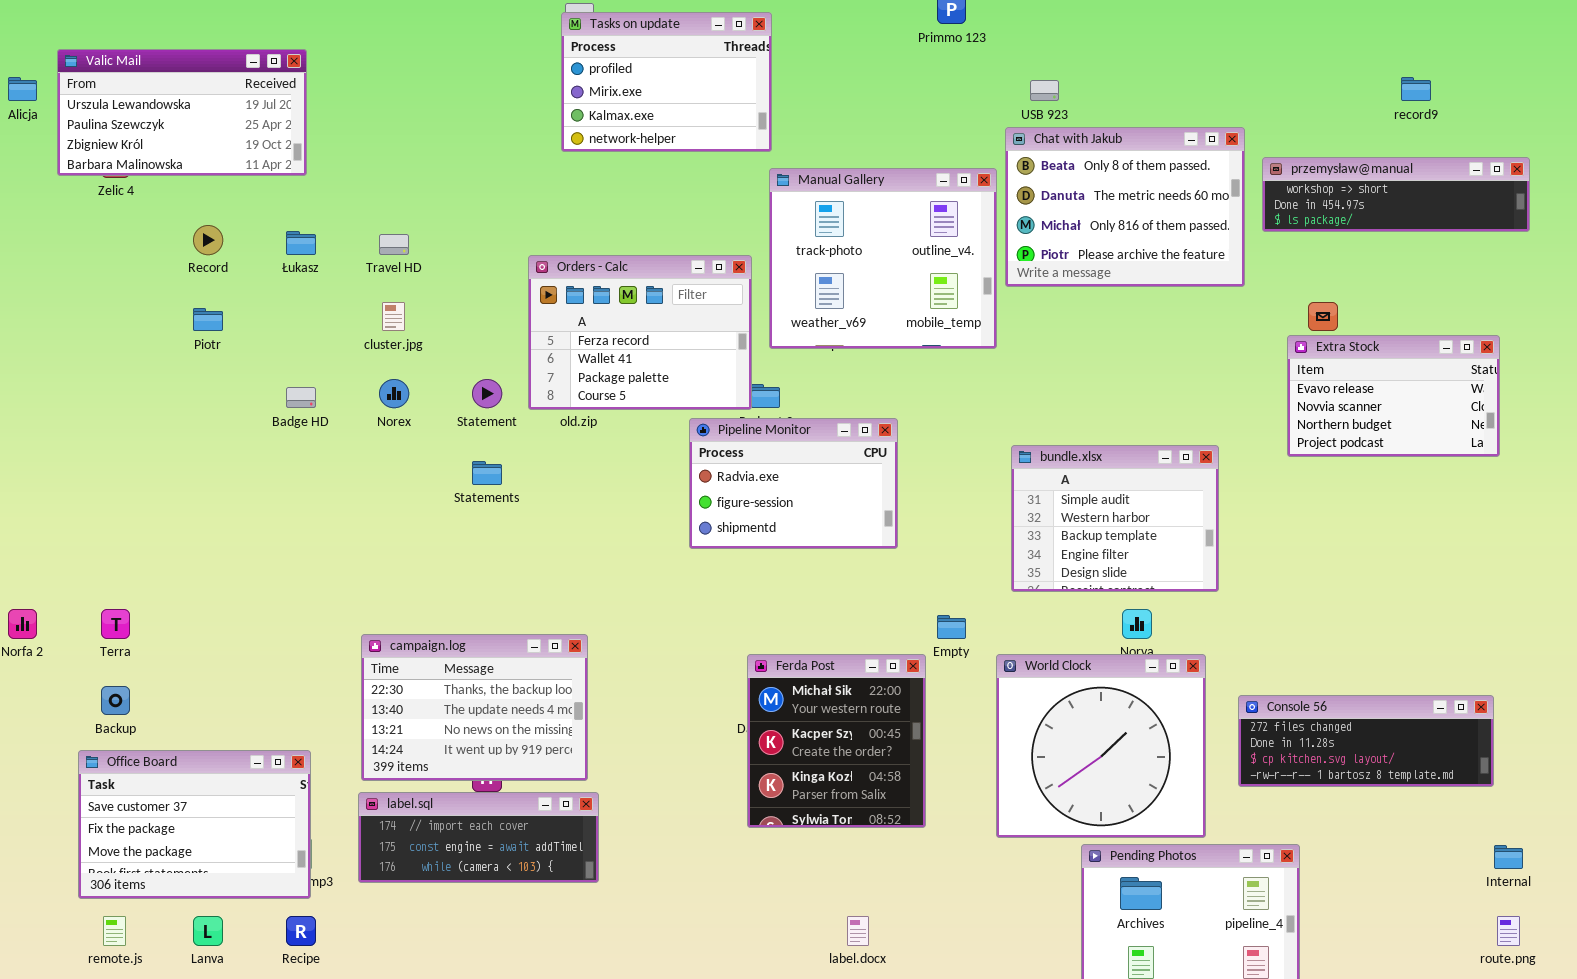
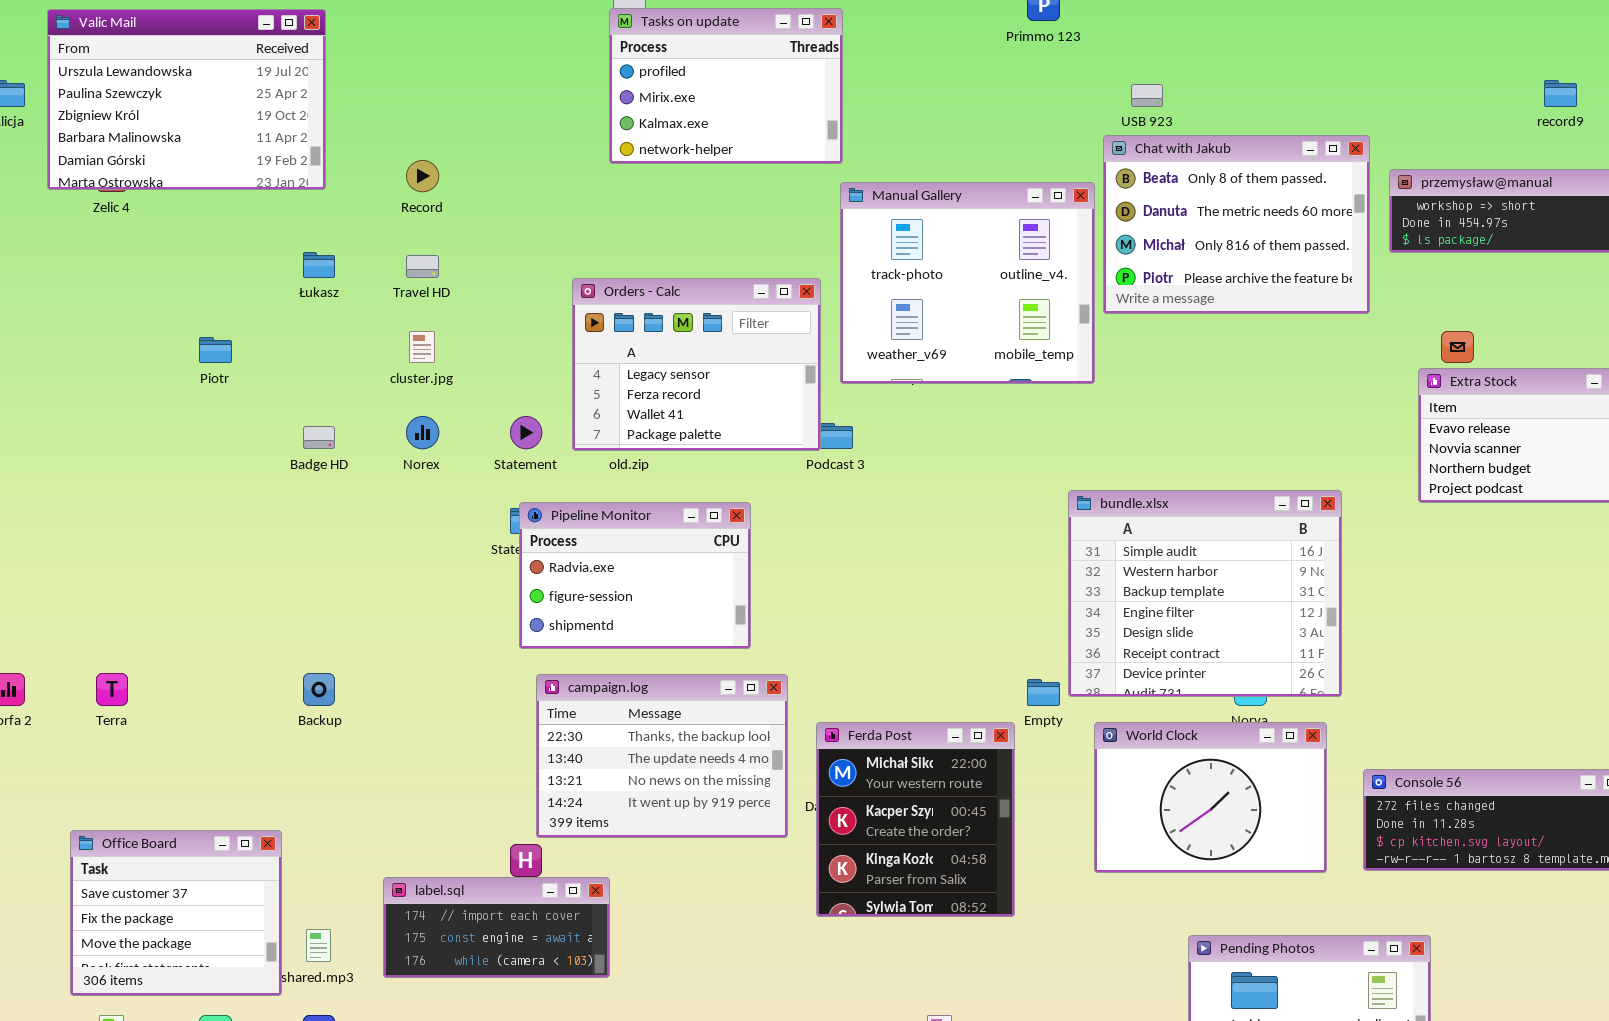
Valic Mail: [57,49,307,176] -> [47,9,326,190], resized
Record: [193,225,223,255] -> [406,160,439,192], moved
Orders - Calc: [528,255,752,410] -> [572,278,821,451], scrolled up 1 row
Pipeline Monitor: [689,418,898,549] -> [519,502,751,649], moved
bundle.xlsx: [1011,445,1219,592] -> [1068,490,1342,697], resized
campaign.log: [361,634,588,781] -> [536,674,788,838], moved
World Clock: [996,654,1206,838] -> [1094,722,1327,873], resized
Backup: [101,686,130,715] -> [303,673,335,706], moved
Office Board: [78,750,311,899] -> [70,830,282,996], resized
label.sql: [358,792,599,883] -> [383,877,610,978], resized

